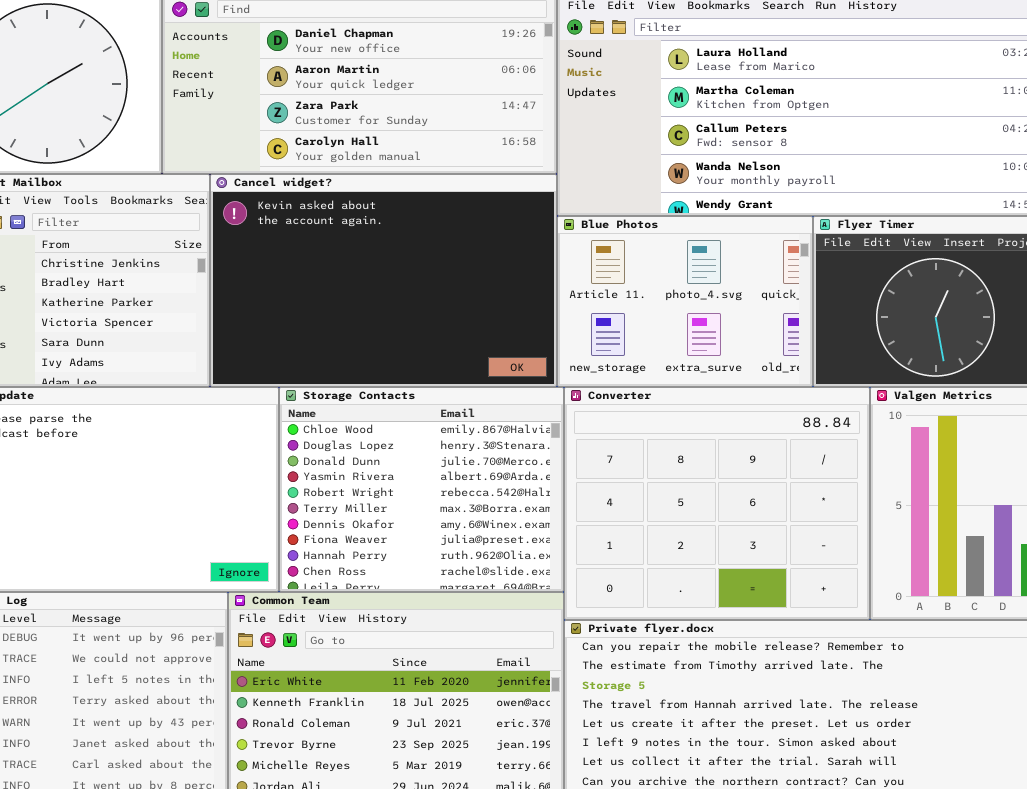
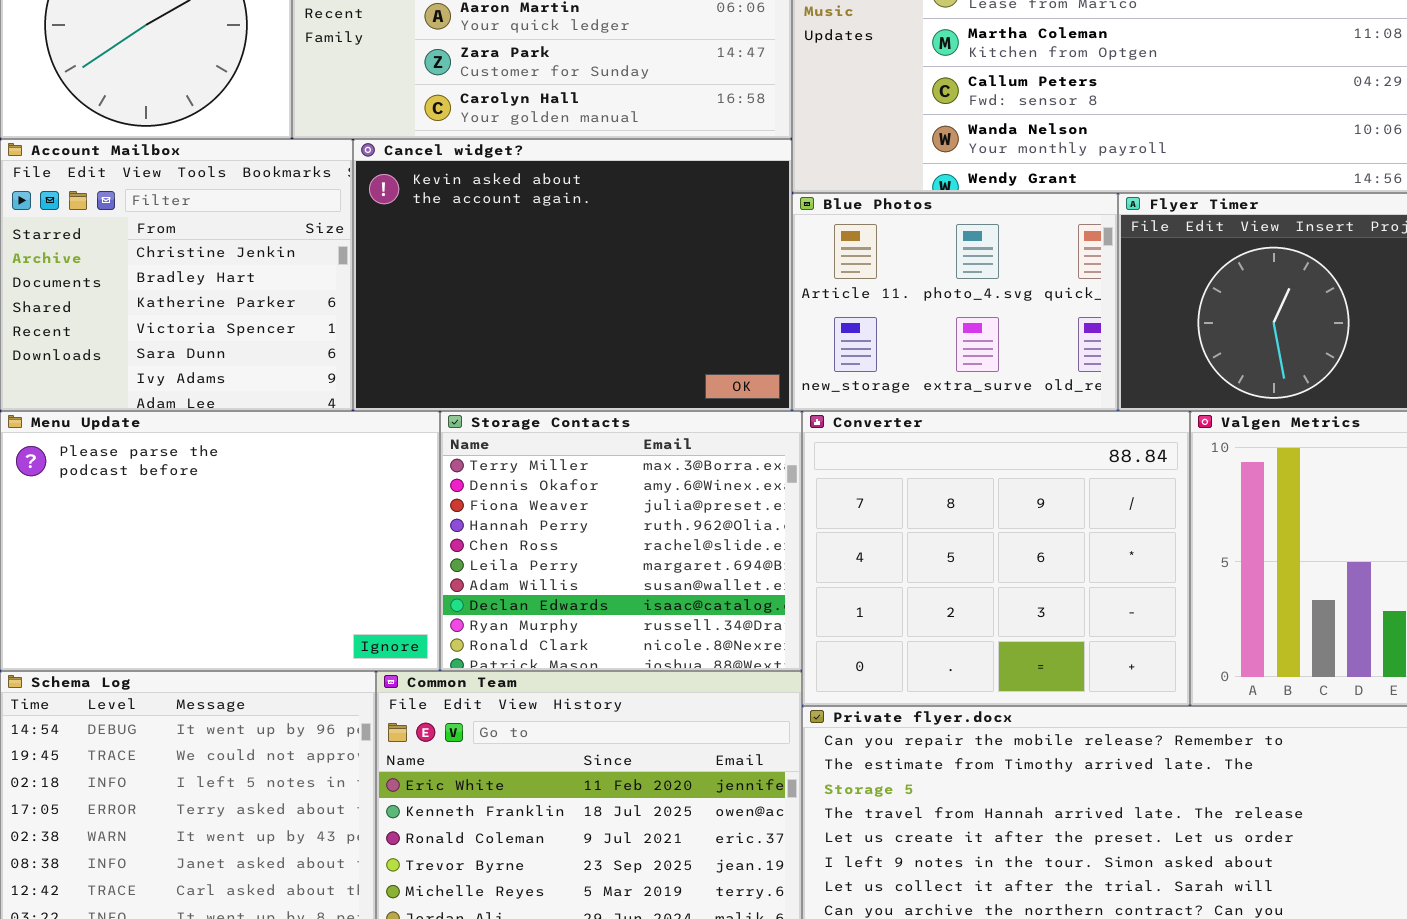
Storage Contacts: [279,387,564,592] -> [440,411,802,671], scrolled down 5 rows

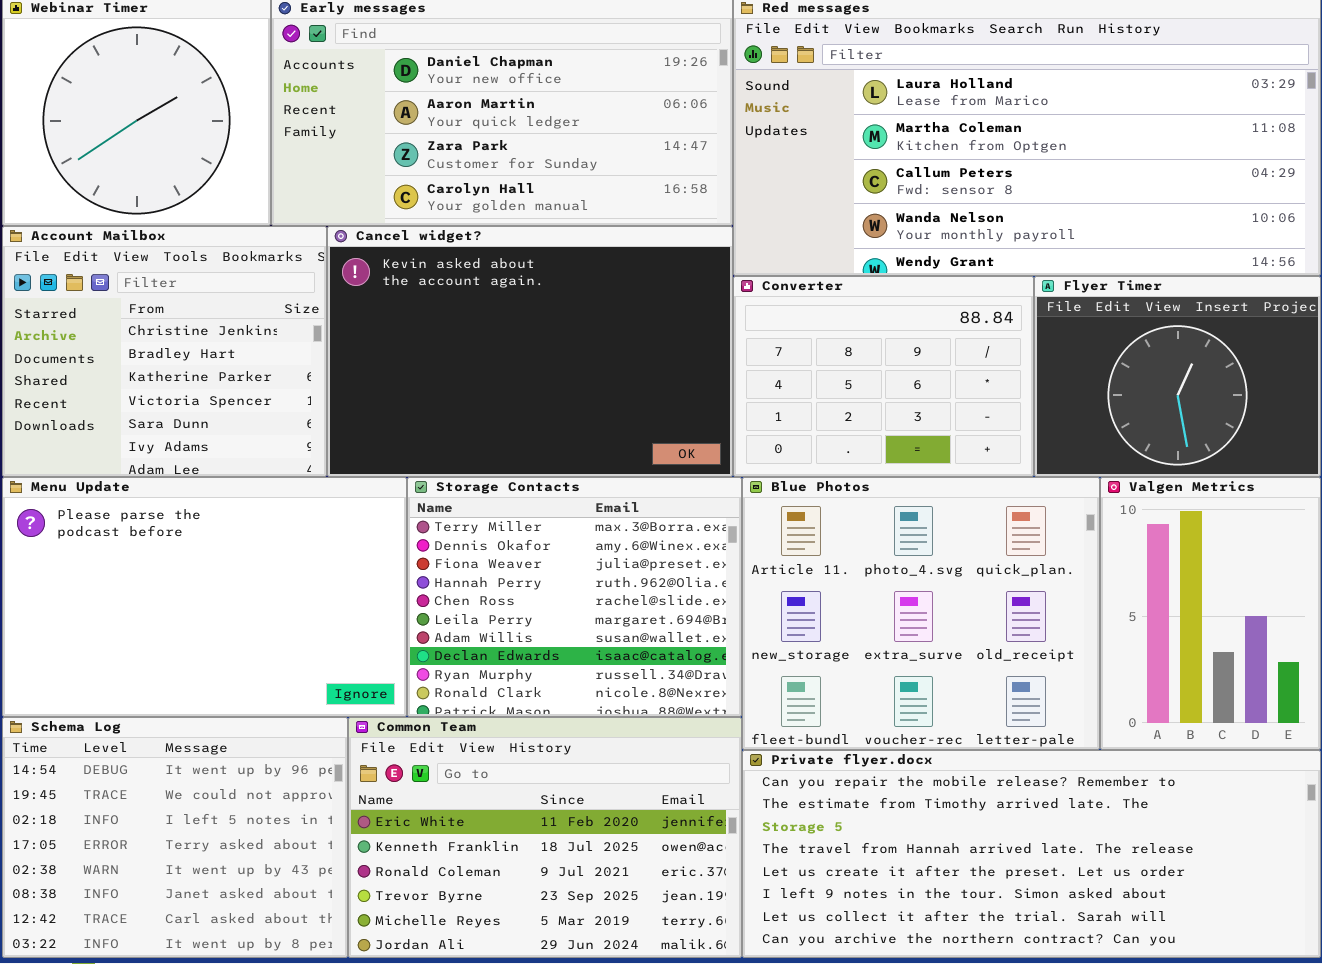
Blue Photos: [792,193,1118,411] -> [742,477,1100,750], moved, resized
Converter: [802,411,1190,706] -> [733,276,1034,477], moved, resized

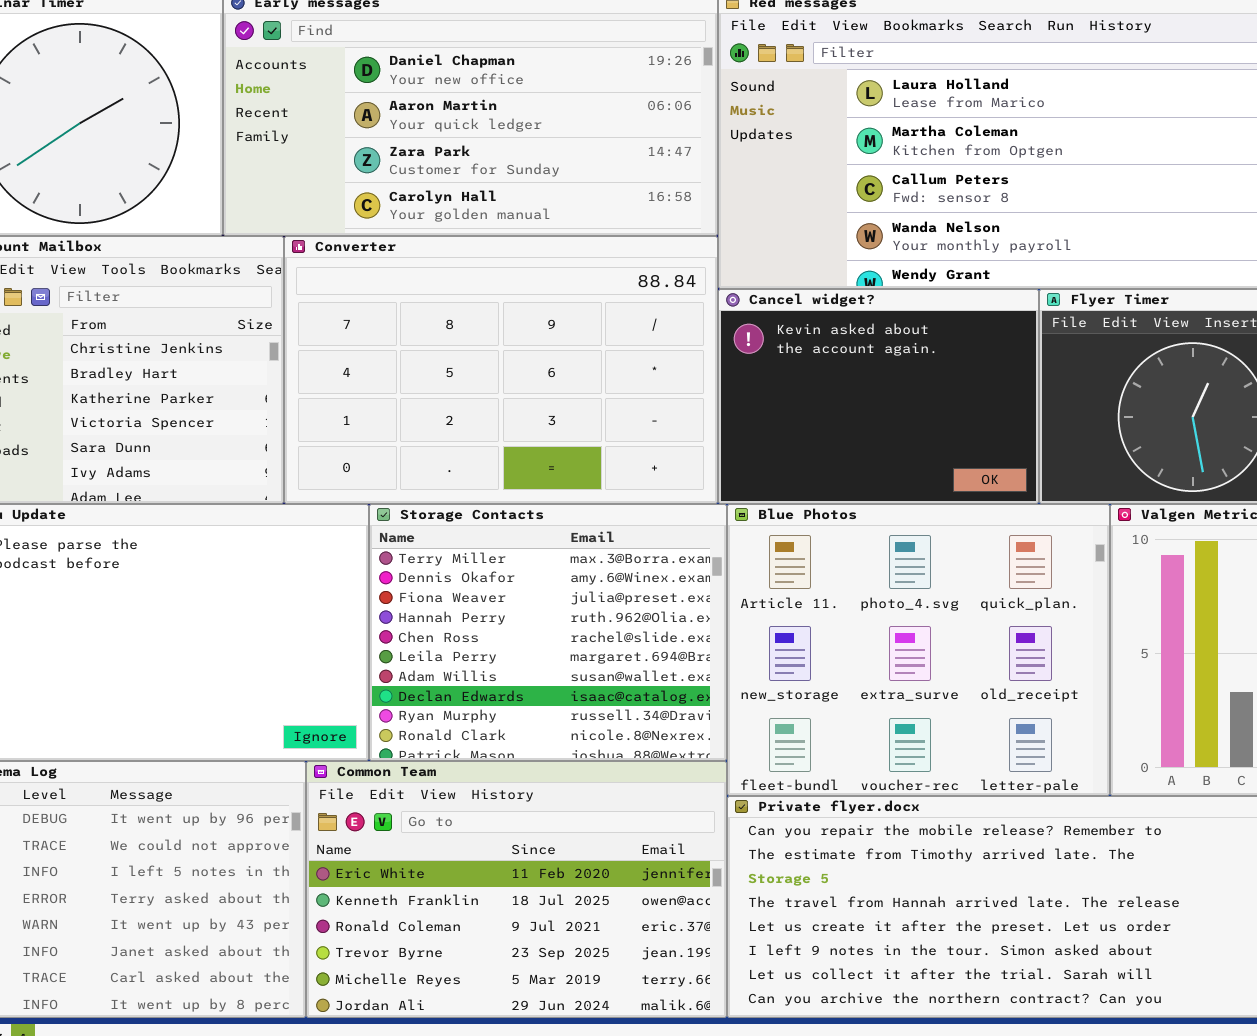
Cancel widget?: [327,226,733,477] -> [718,289,1039,504], moved, resized
Converter: [733,276,1034,477] -> [284,236,718,504], moved, resized

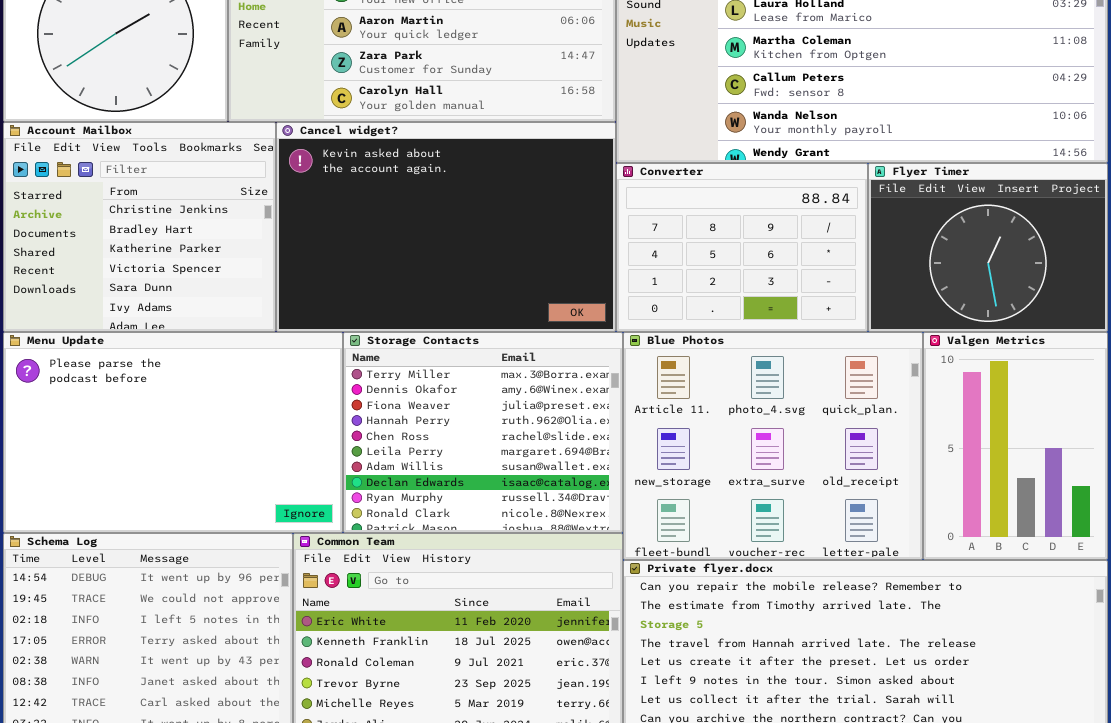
Converter: [284,236,718,504] -> [616,163,868,332], moved, resized
Cancel widget?: [718,289,1039,504] -> [276,122,616,332], moved, resized

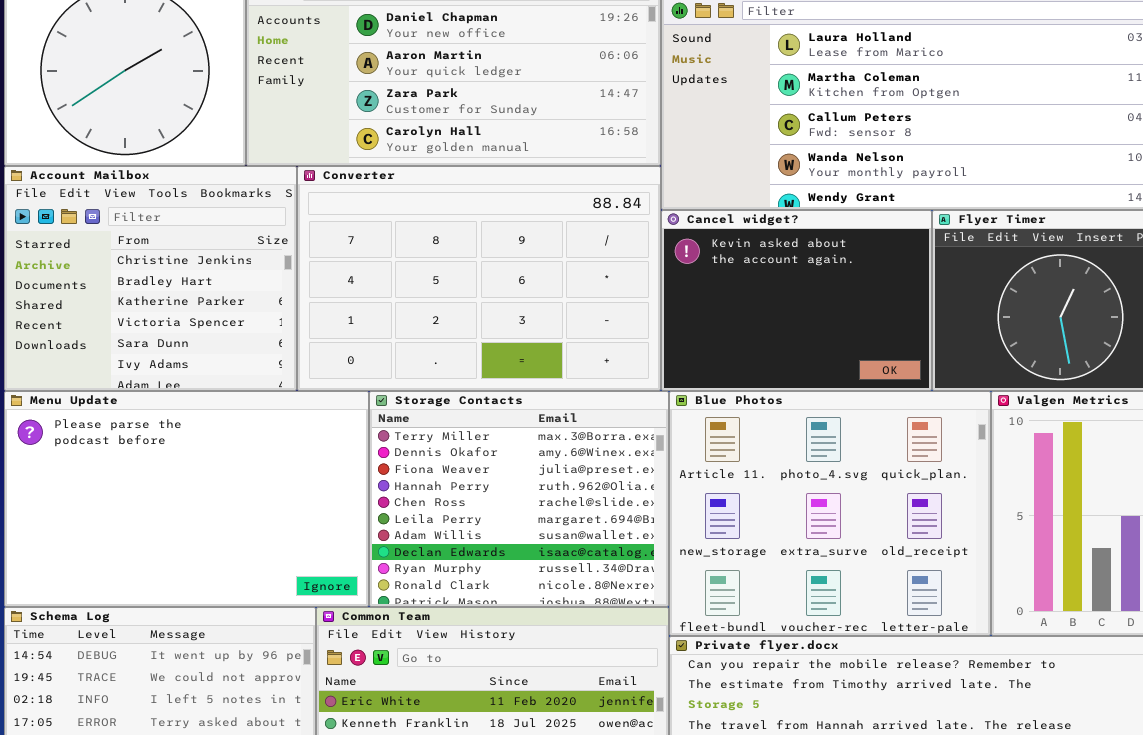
Cancel widget?: [276,122,616,332] -> [661,210,932,391], moved, resized
Converter: [616,163,868,332] -> [297,166,661,391], moved, resized

